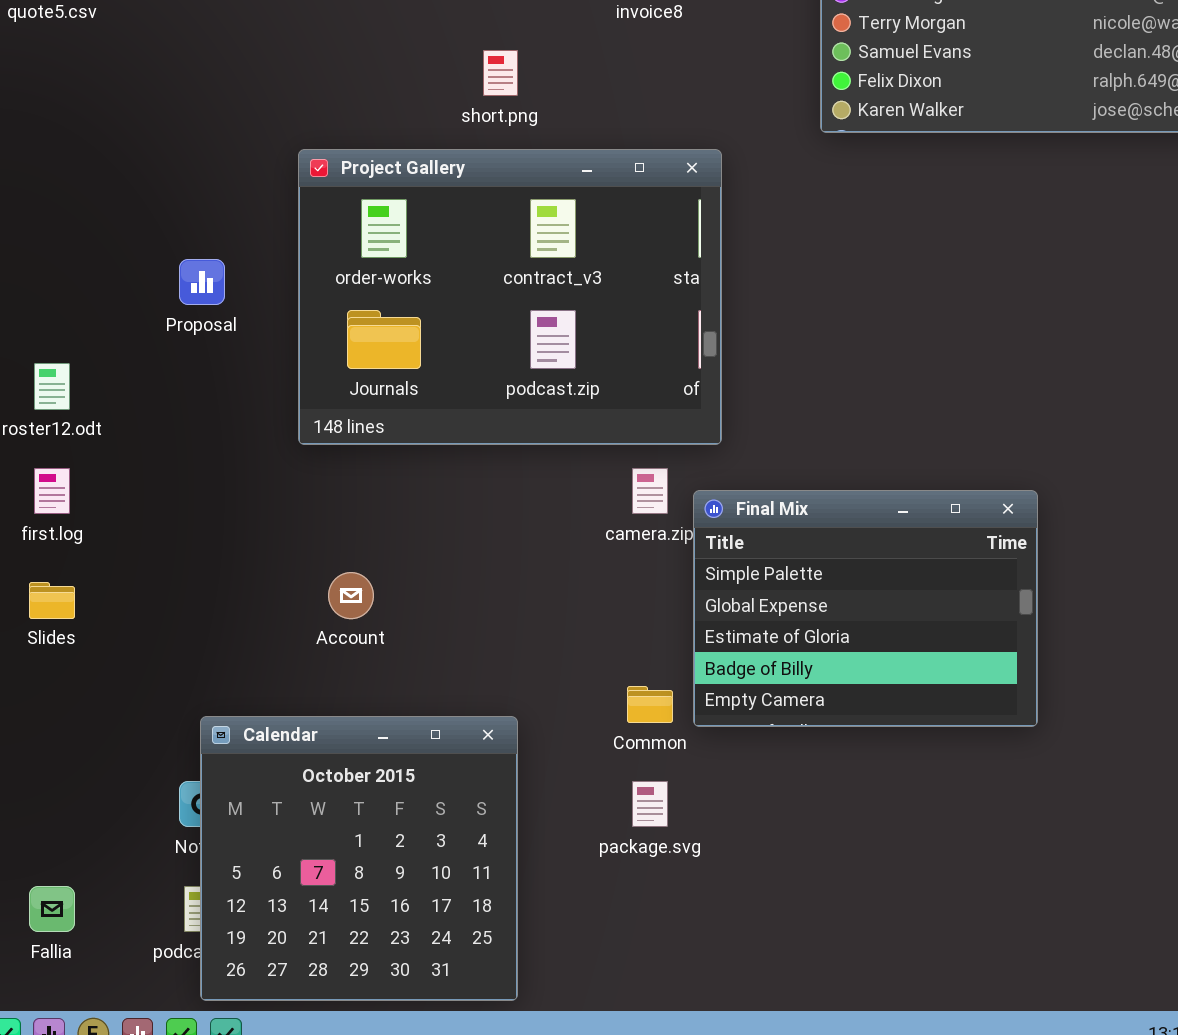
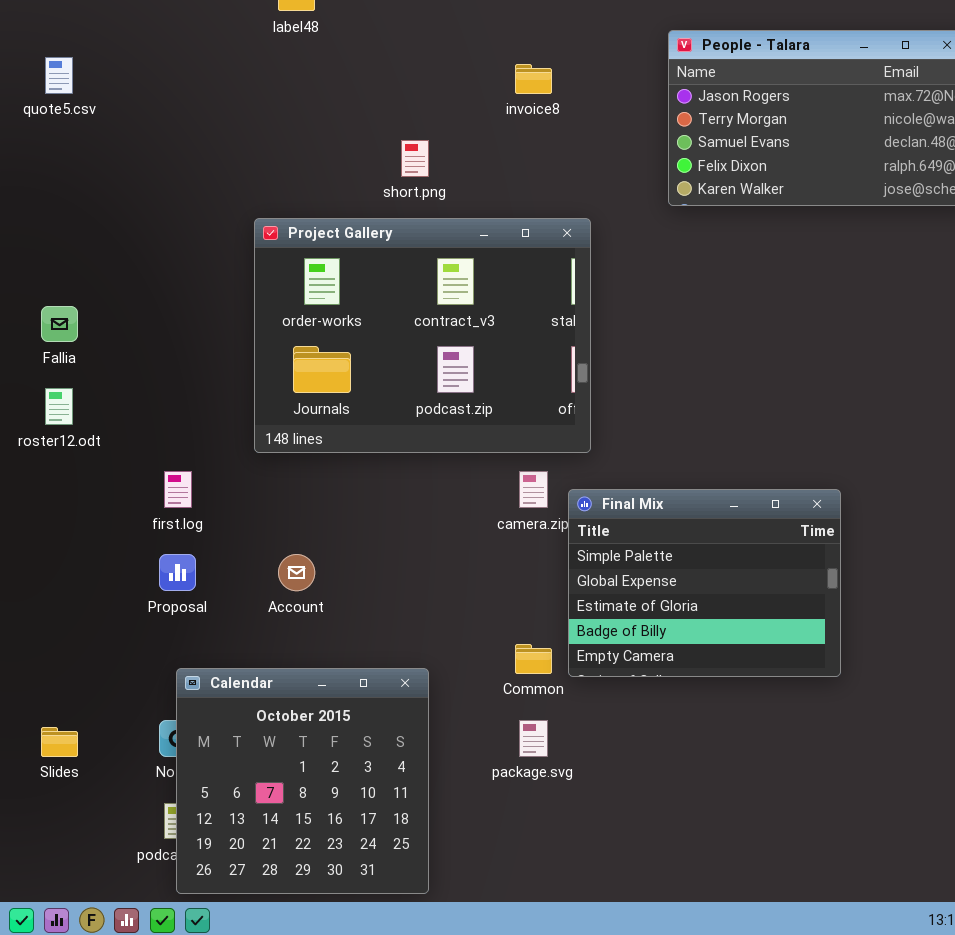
Proposal: [179,259,225,305] -> [159,554,196,591], moved
first.log: [34,468,70,514] -> [164,471,192,508], moved
Slides: [29,582,75,619] -> [41,727,78,757], moved
Fallia: [29,886,75,932] -> [41,306,78,342], moved

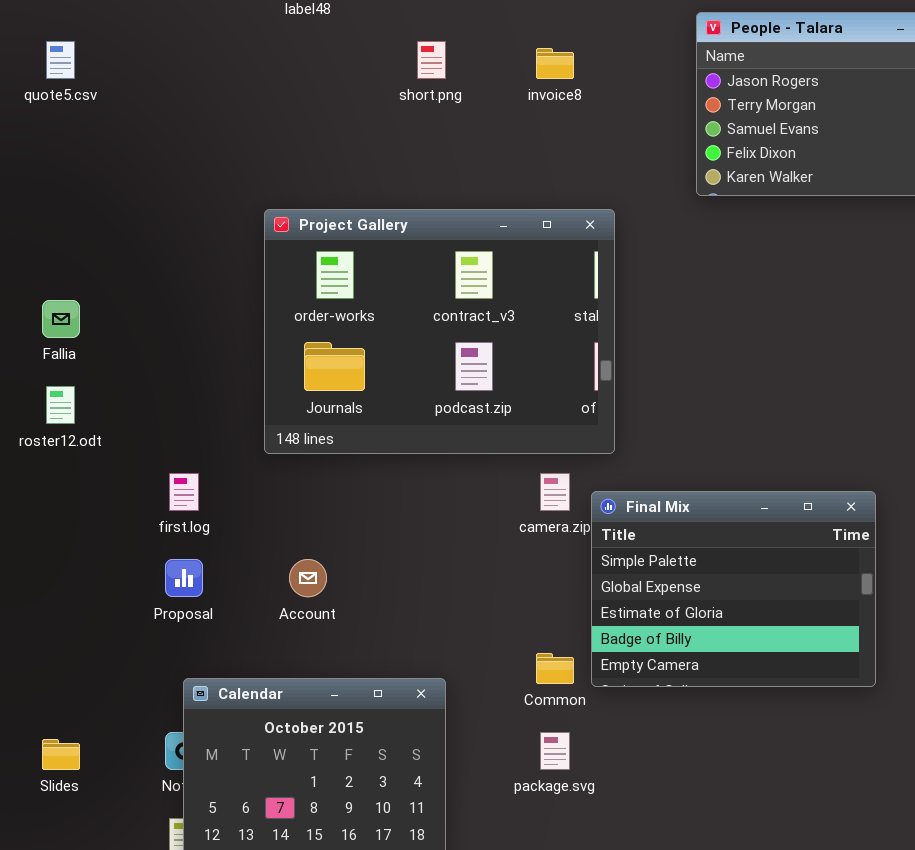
short.png: [401,140,429,177] -> [417,41,446,79], moved

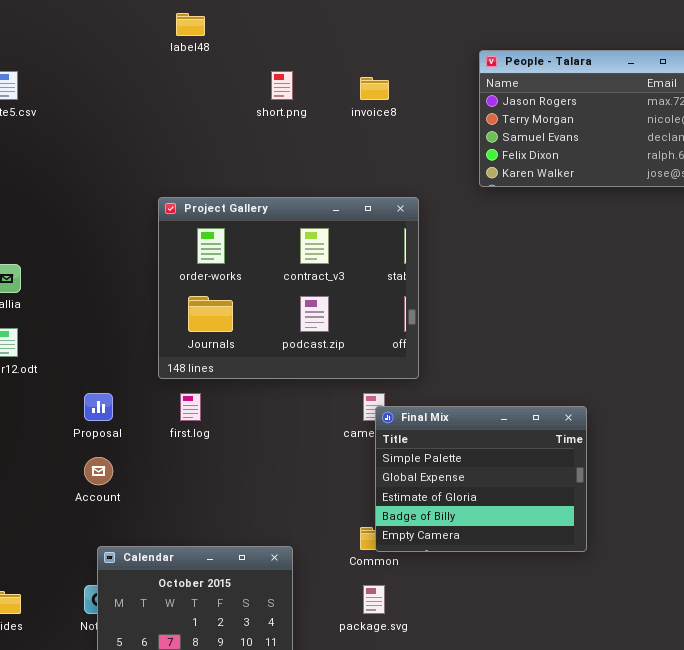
first.log: [169,473,199,511] -> [180,393,201,421], moved
Final Mix: [591,491,876,687] -> [375,406,587,552], moved
Proposal: [165,559,203,597] -> [84,393,113,421], moved
Account: [289,559,327,597] -> [84,457,113,485], moved

